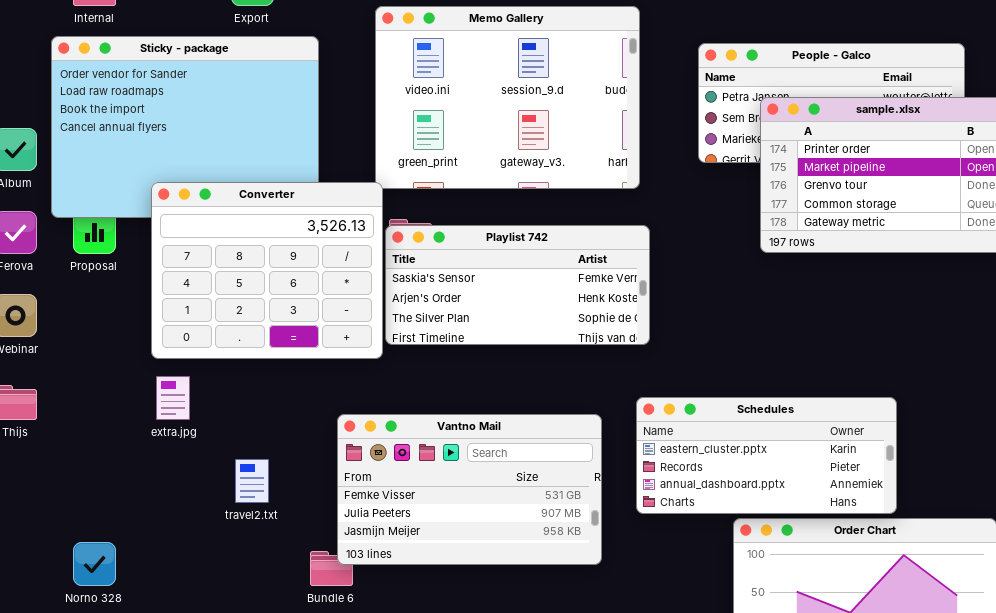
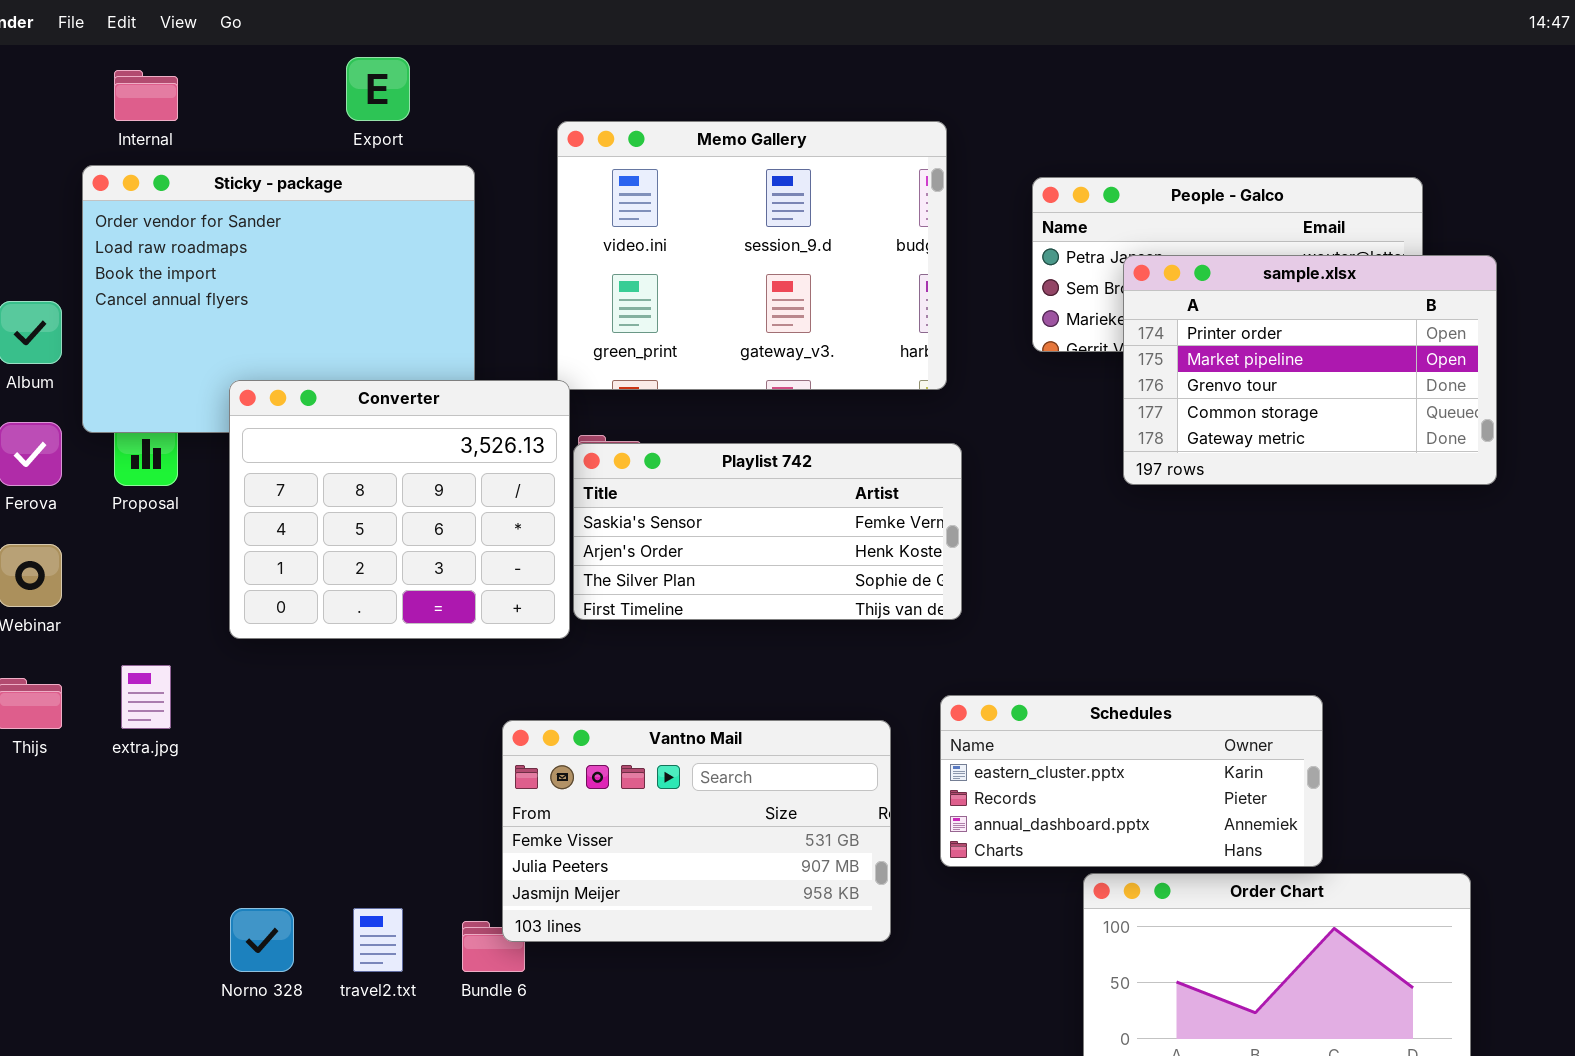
extra.jpg: [156,376,190,420] -> [121,665,171,729], moved
travel2.txt: [235,459,269,503] -> [353,908,403,972], moved
Norno 328: [73,542,116,586] -> [230,908,294,972], moved

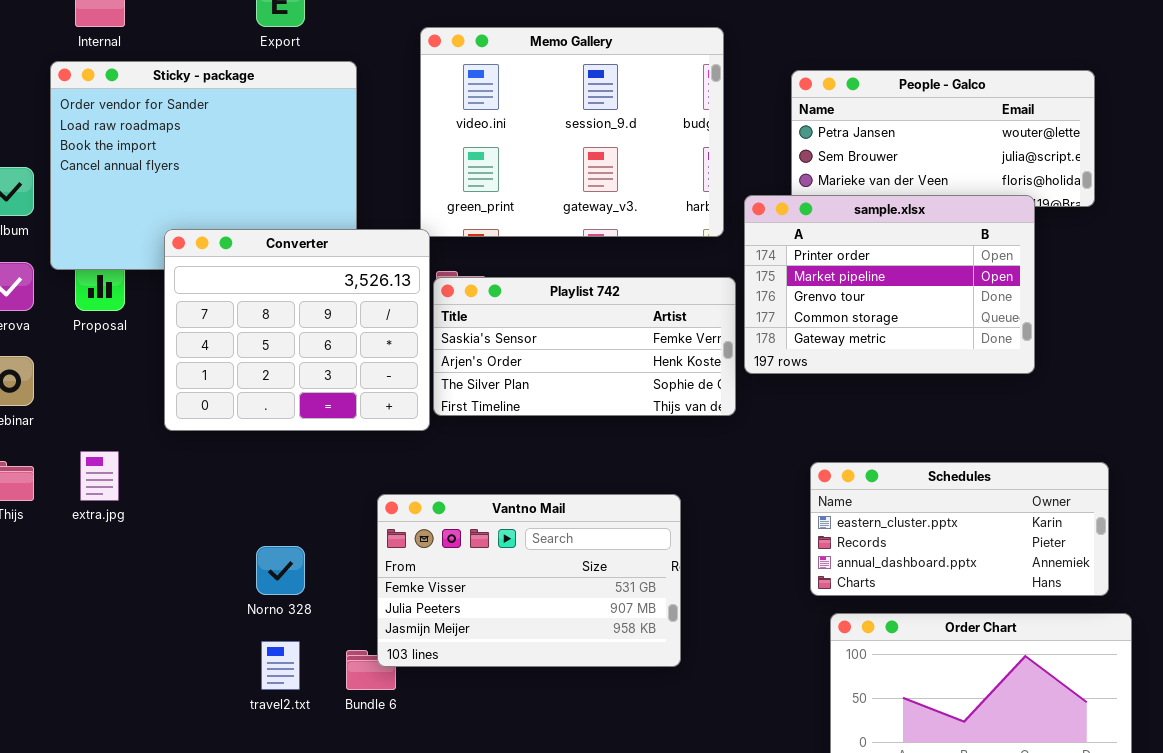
sample.xlsx: [1123,255,1497,485] -> [744,195,1035,374], moved
Schedules: [940,695,1323,867] -> [810,462,1109,596], moved
Norno 328: [230,908,294,972] -> [256,546,305,595], moved

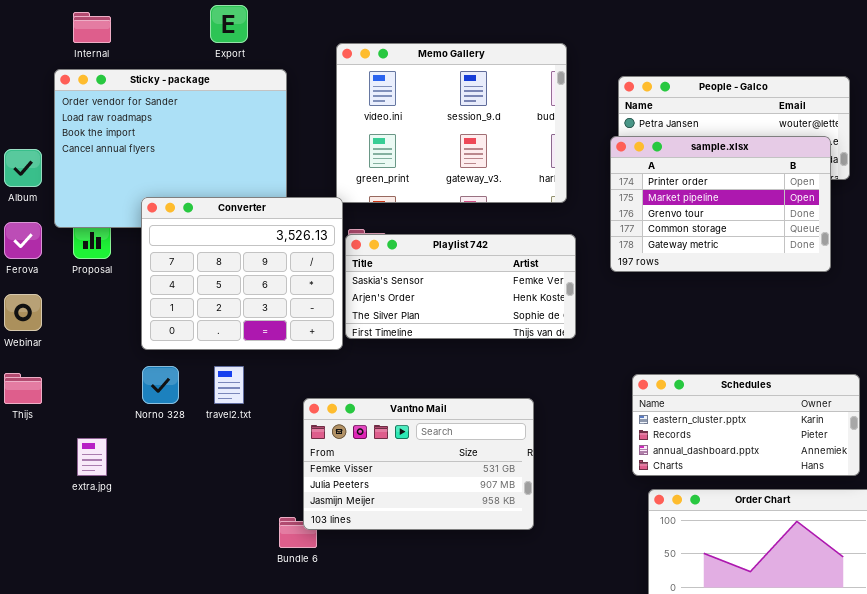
sample.xlsx: [744,195,1035,374] -> [610,136,831,272], moved
extra.jpg: [80,451,119,501] -> [77,438,107,476], moved
Norno 328: [256,546,305,595] -> [142,366,179,404], moved
travel2.txt: [261,641,300,690] -> [214,366,244,404], moved

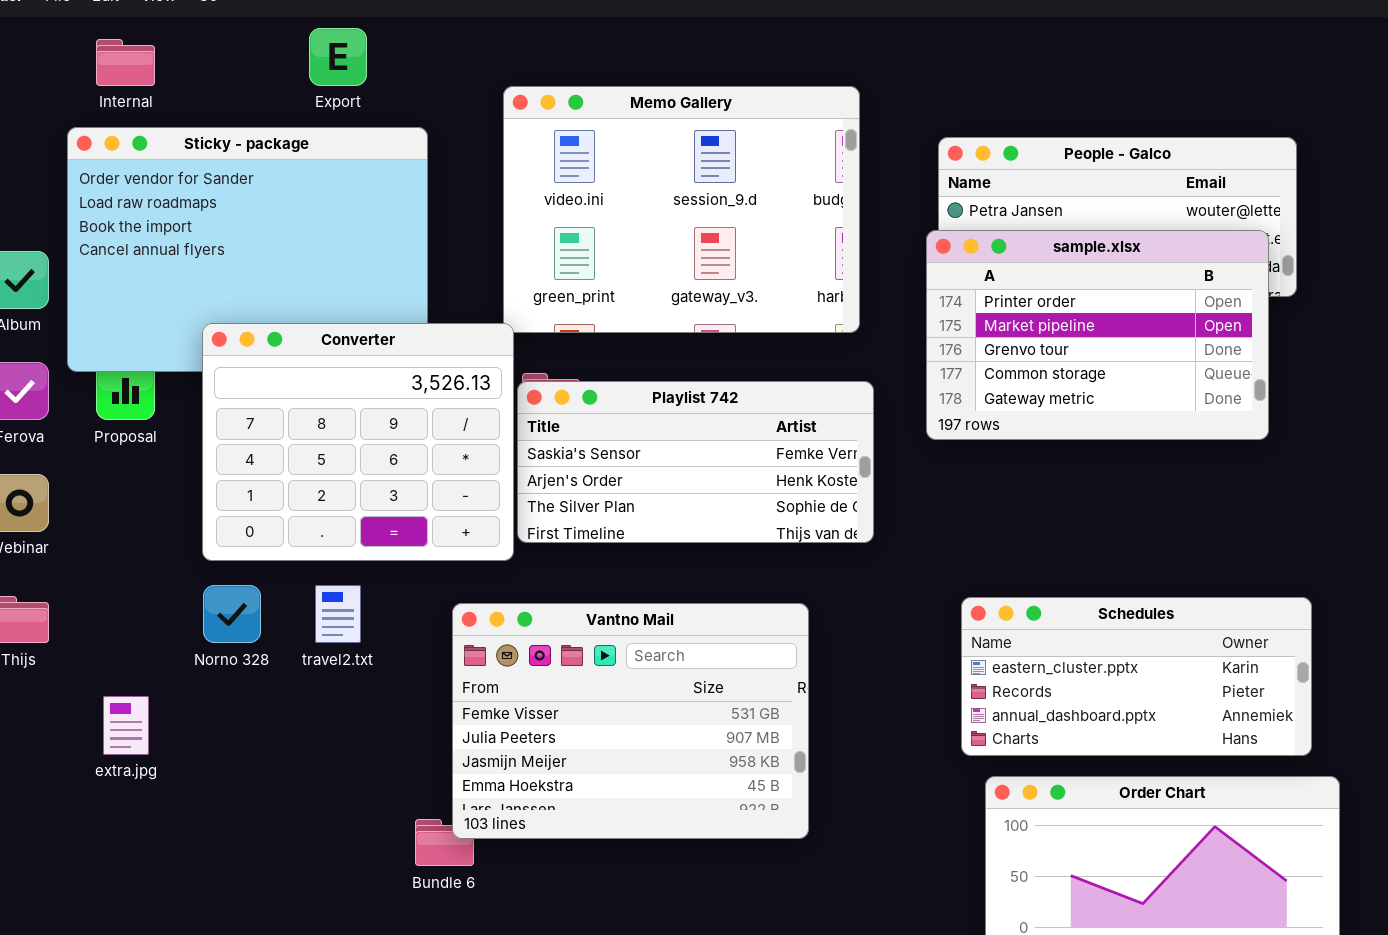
Vantno Mail: [303,398,534,530] -> [452,603,809,839], resized

